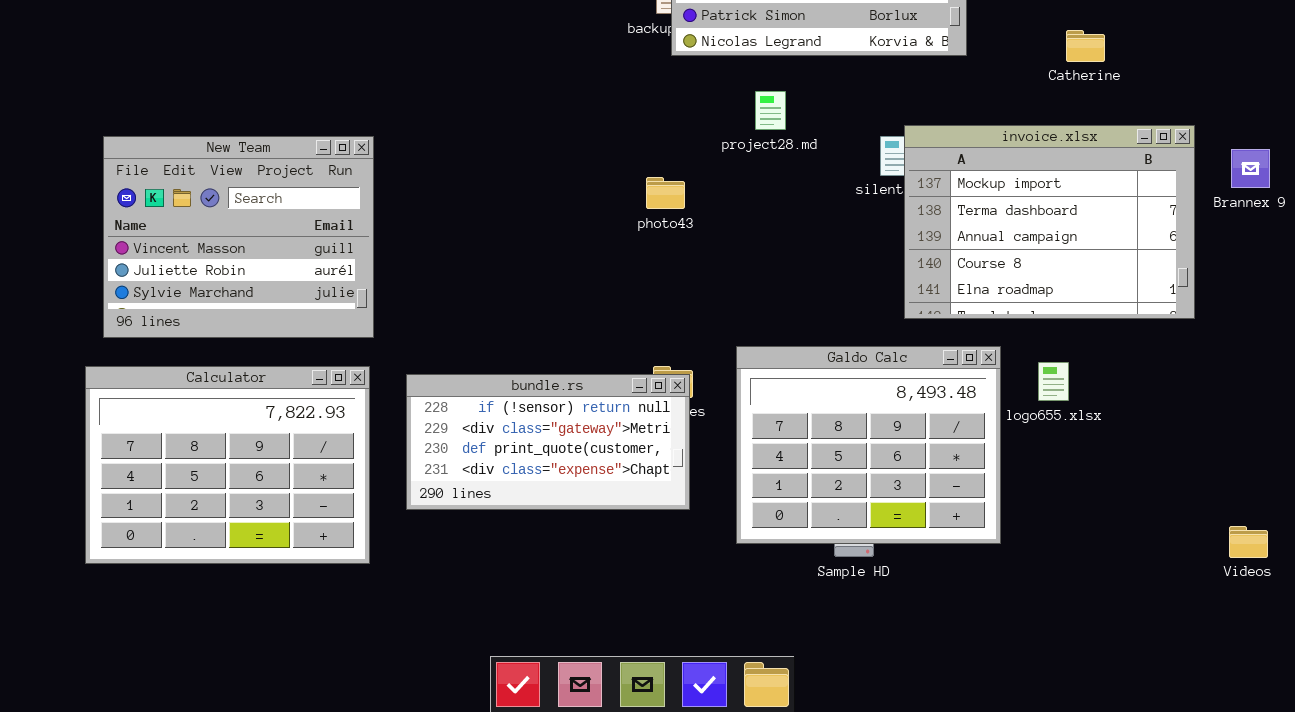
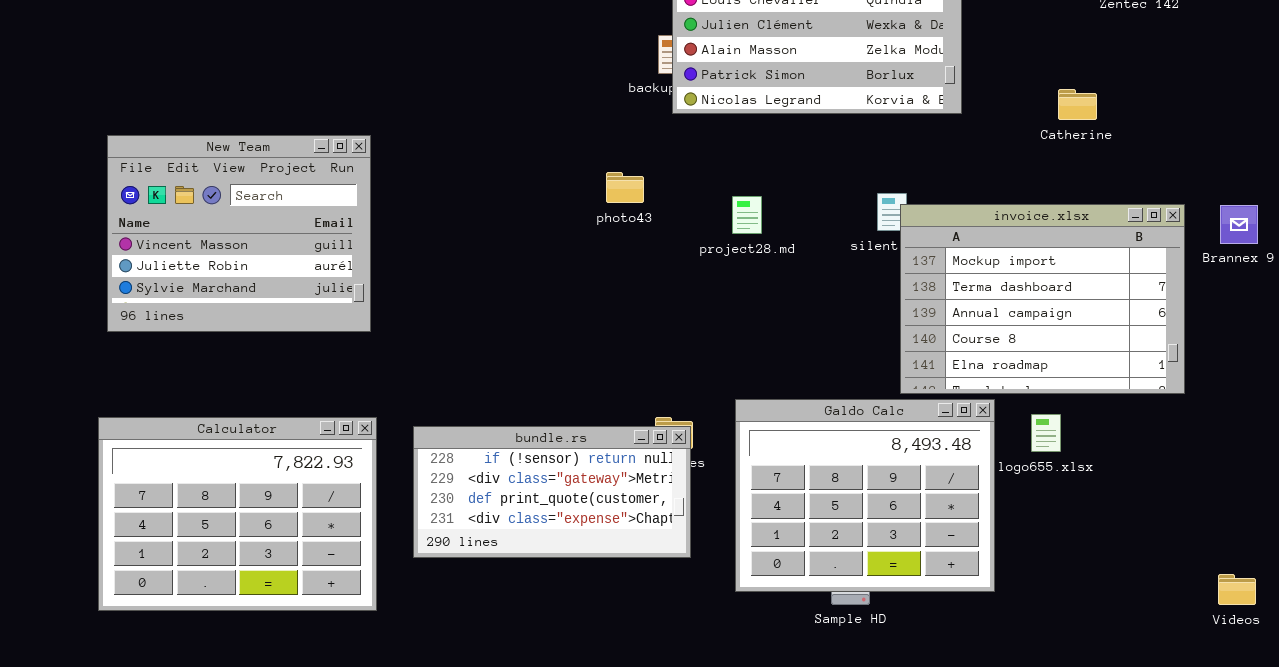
project28.md: [755,91,786,130] -> [732,196,762,234], moved
invoice.xlsx: [904,125,1195,319] -> [900,204,1185,394], moved
New Team: [103,136,374,338] -> [107,135,371,332], moved
photo43: [646,177,685,209] -> [606,172,644,203], moved

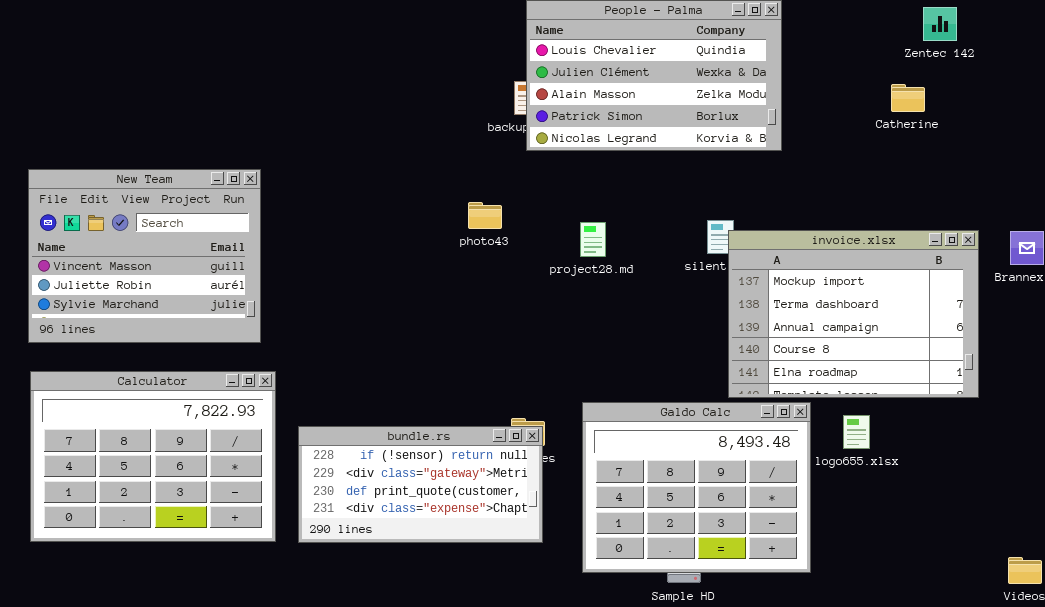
Catherine: [1058,89,1097,120] -> [891,84,925,112], moved
Calculator: [98,417,377,611] -> [30,371,276,542], moved

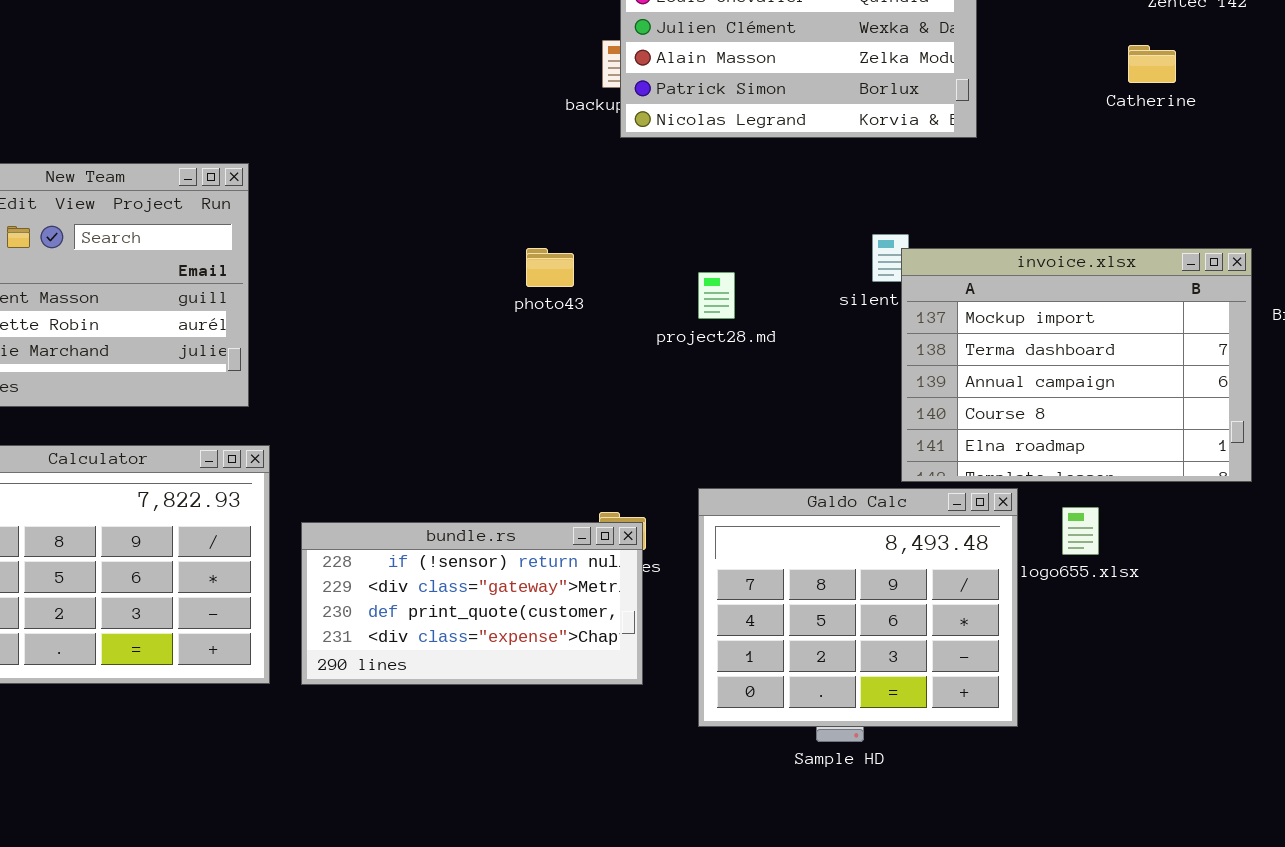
photo43: [468,202,502,229] -> [526,248,574,287], moved
project28.md: [580,222,606,257] -> [698,272,735,319], moved

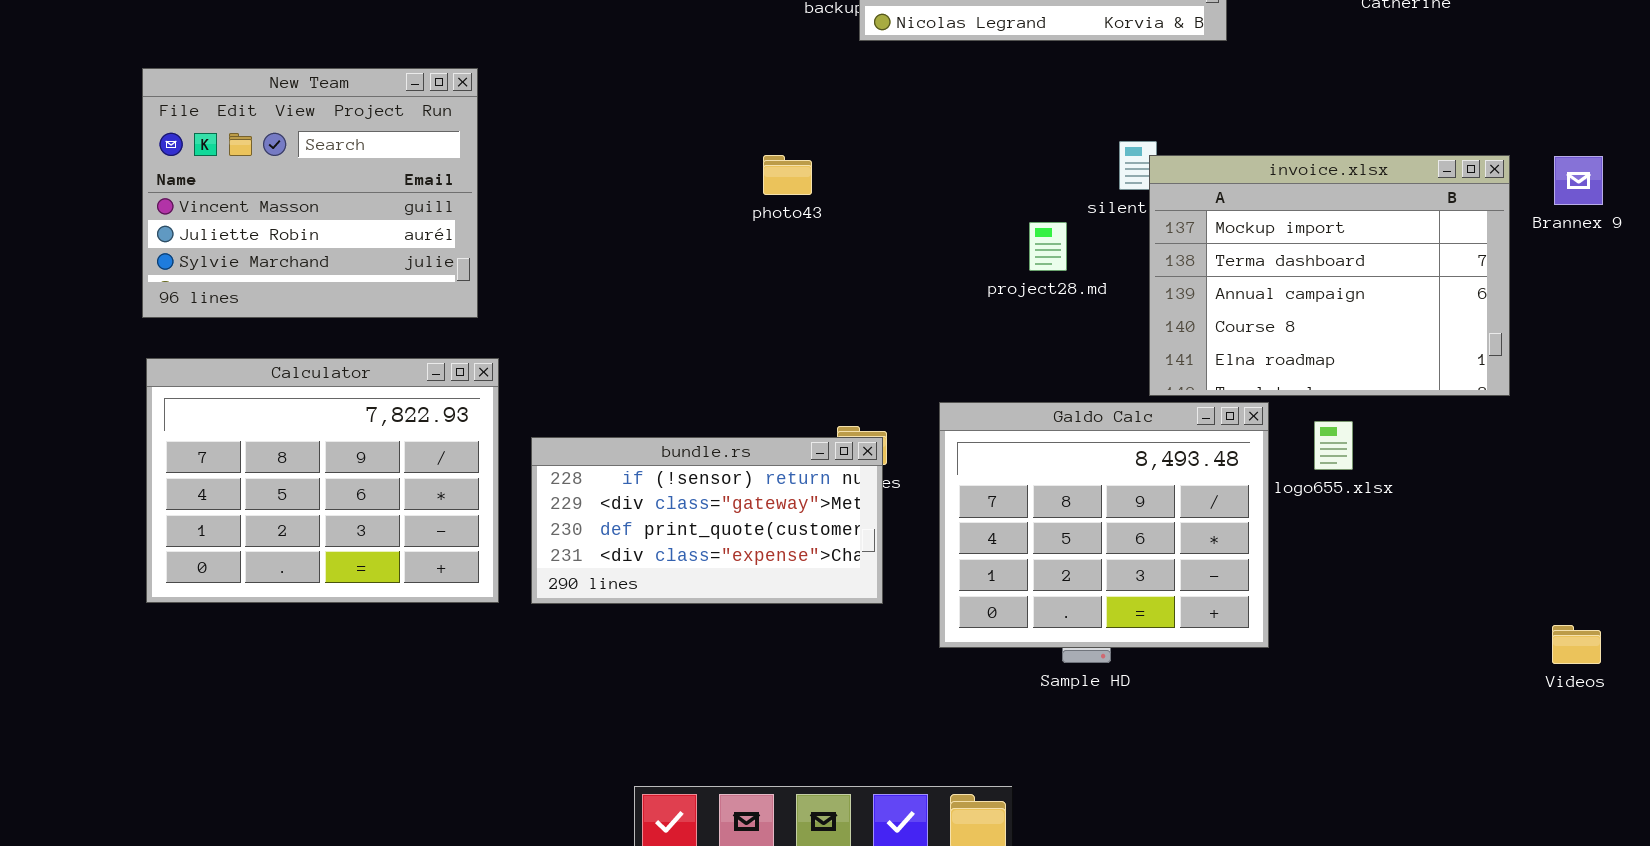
project28.md: [698,272,735,319] -> [1029,222,1067,271], moved

